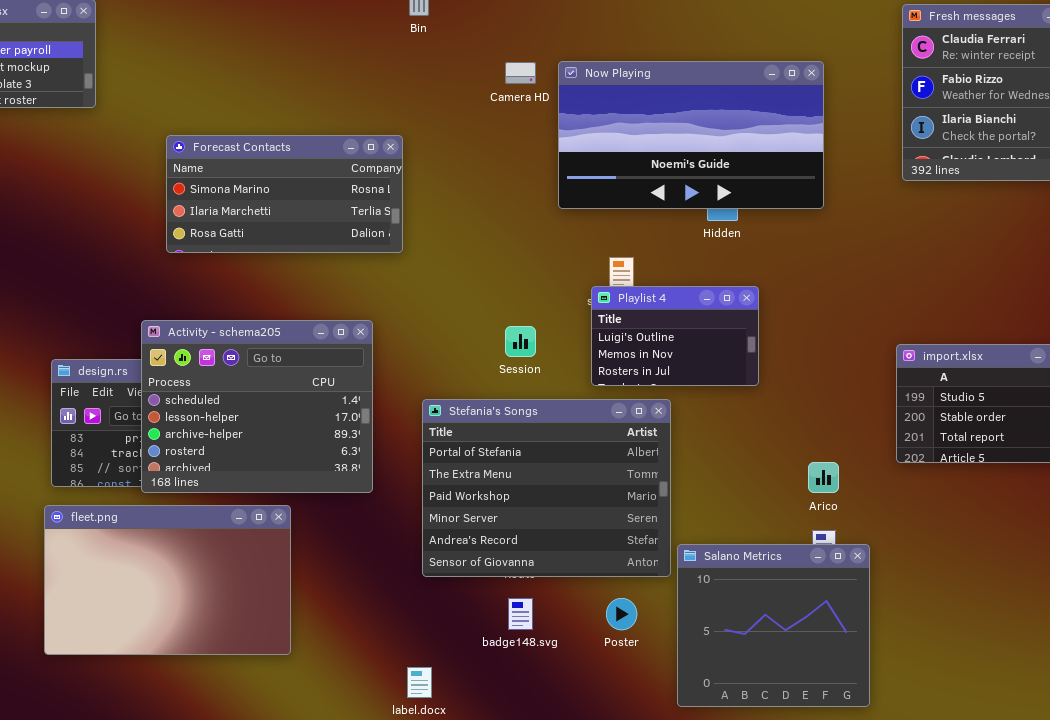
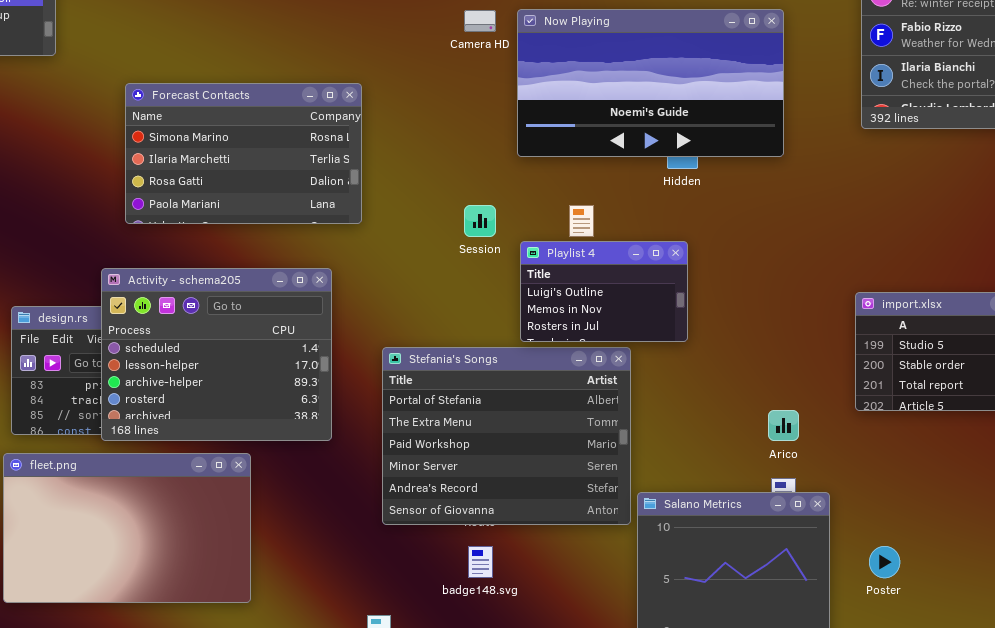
Forecast Contacts: [166,135,403,253] -> [125,83,362,224], resized
Playlist 4: [591,286,759,386] -> [520,241,688,342], moved
Session: [505,326,536,357] -> [464,205,496,237], moved
Poster: [606,598,637,630] -> [869,546,900,578], moved

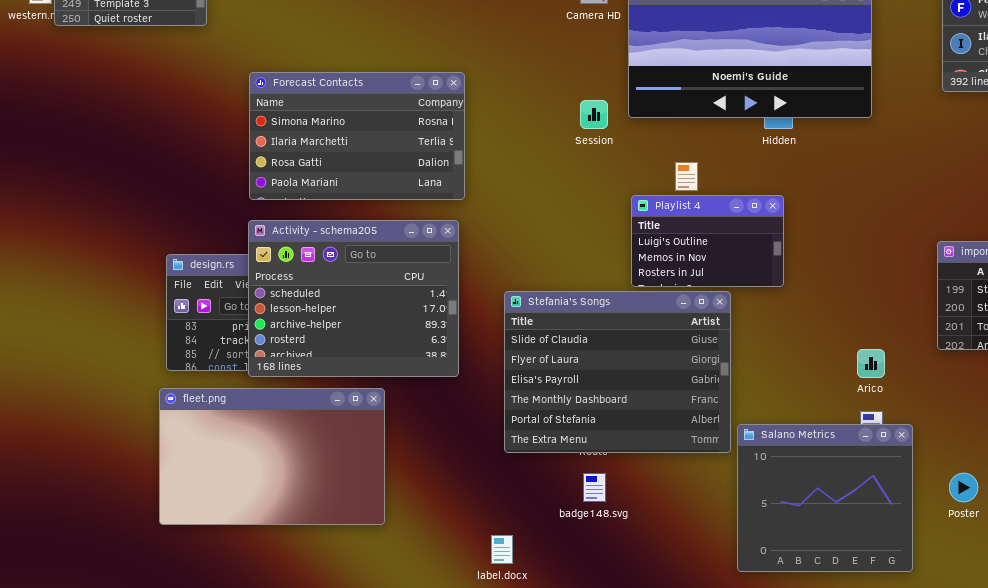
Forecast Contacts: [125,83,362,224] -> [249,72,465,200], moved
Session: [464,205,496,237] -> [580,100,608,129], moved
Stefania's Songs: [382,347,631,525] -> [504,291,731,453], scrolled up 4 rows

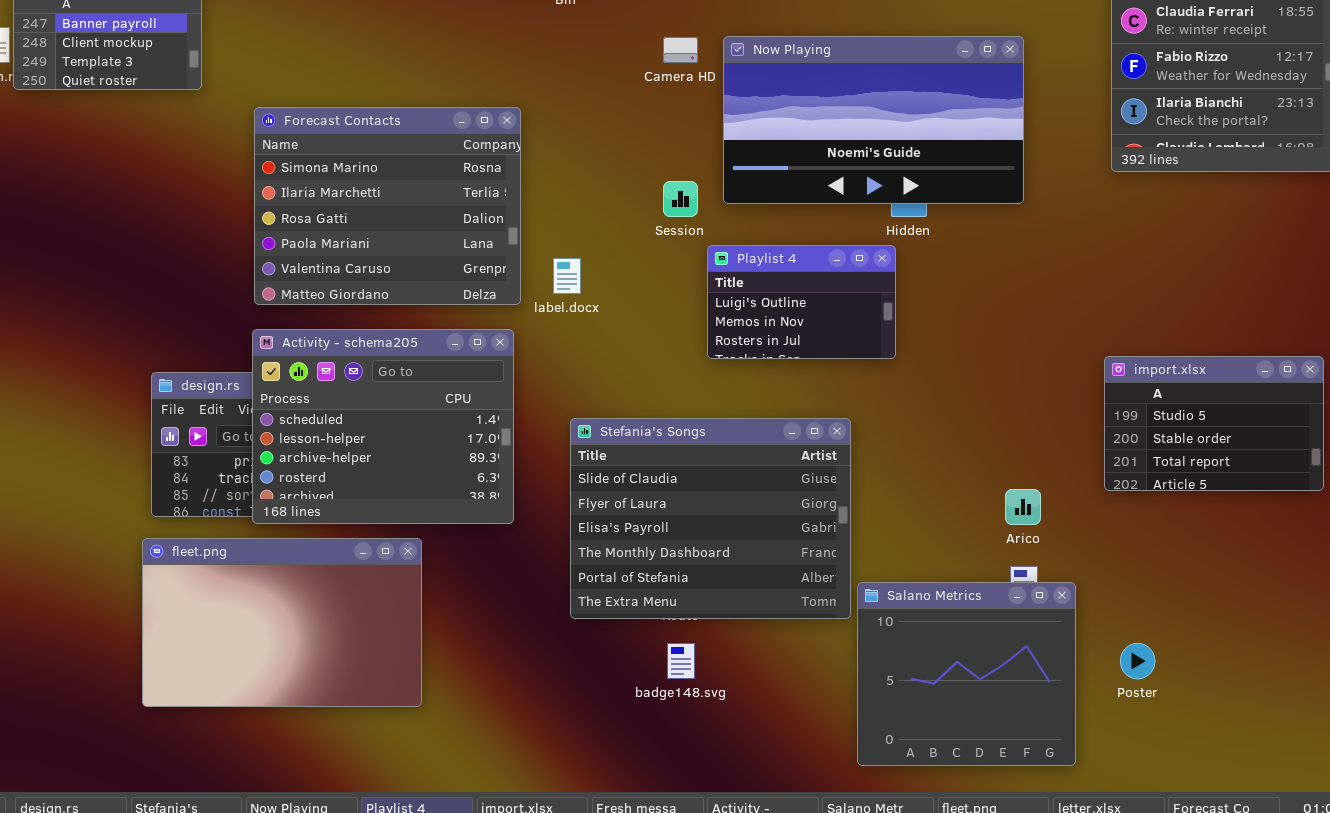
Forecast Contacts: [249,72,465,200] -> [254,107,521,305], resized
Playlist 4: [631,195,784,287] -> [707,245,896,359], moved
label.docx: [491,535,513,564] -> [553,258,581,294], moved

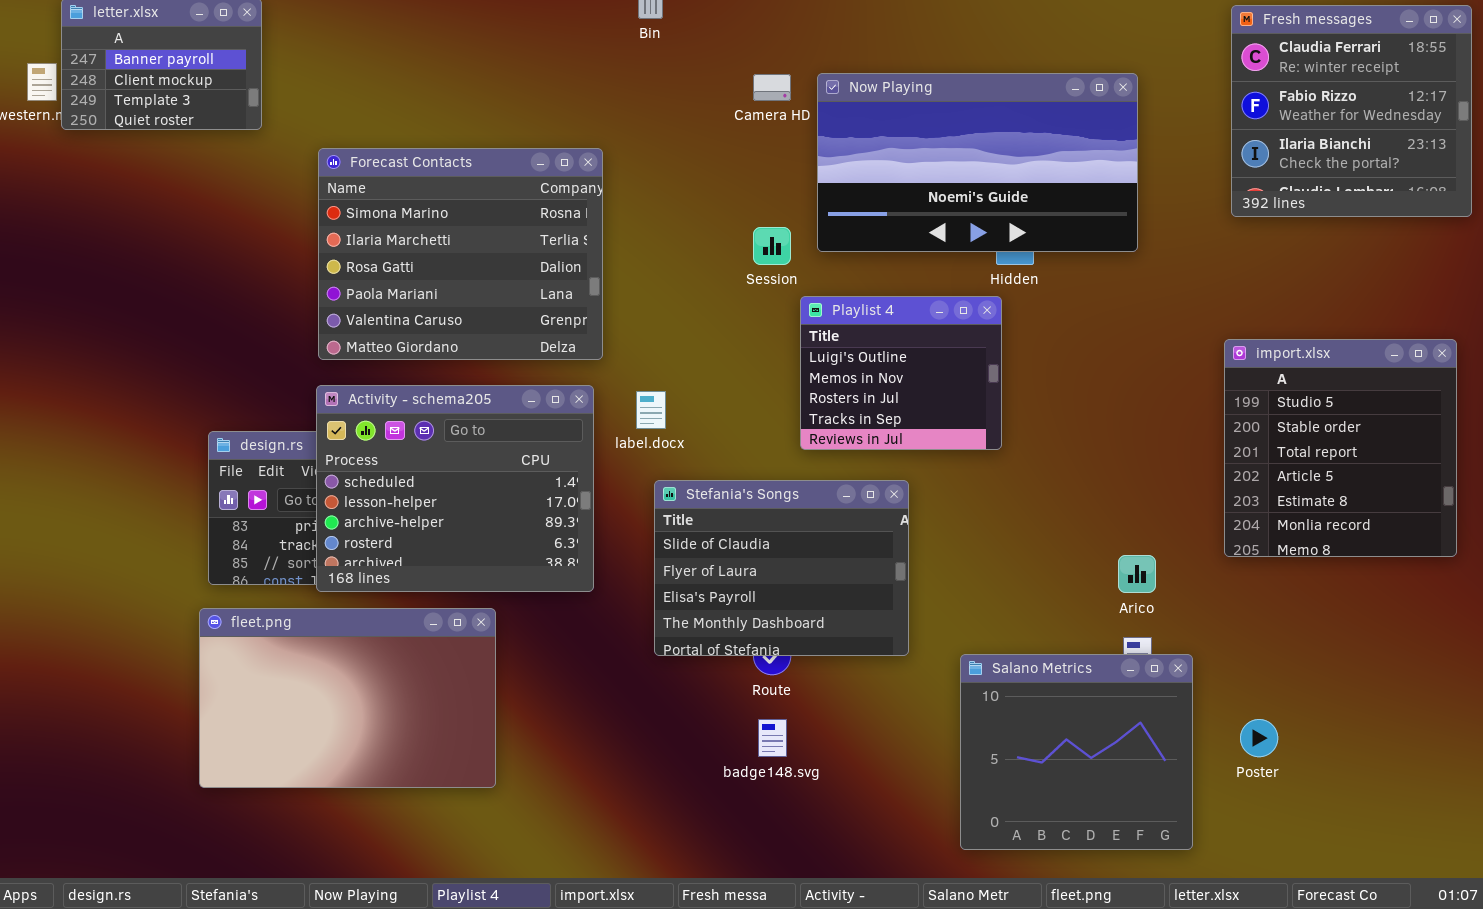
Playlist 4: [707,245,896,359] -> [800,296,1002,450], resized
label.docx: [553,258,581,294] -> [636,391,666,429], moved
import.xlsx: [1104,356,1324,491] -> [1224,339,1457,557], resized
Stefania's Songs: [570,418,851,619] -> [654,480,909,656], resized

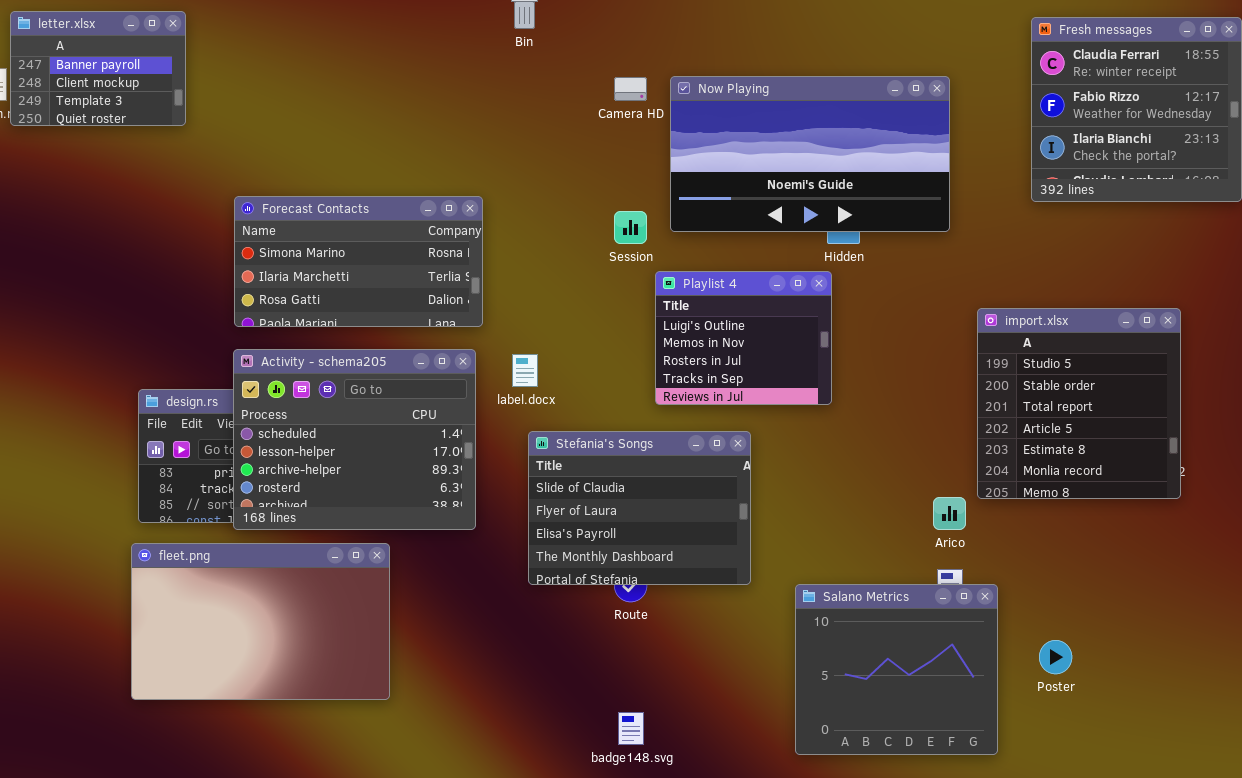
Forecast Contacts: [318,148,603,360] -> [234,196,483,327], resized
import.xlsx: [1224,339,1457,557] -> [977,308,1181,499], moved
badge148.svg: [758,719,787,757] -> [618,712,644,745], moved

